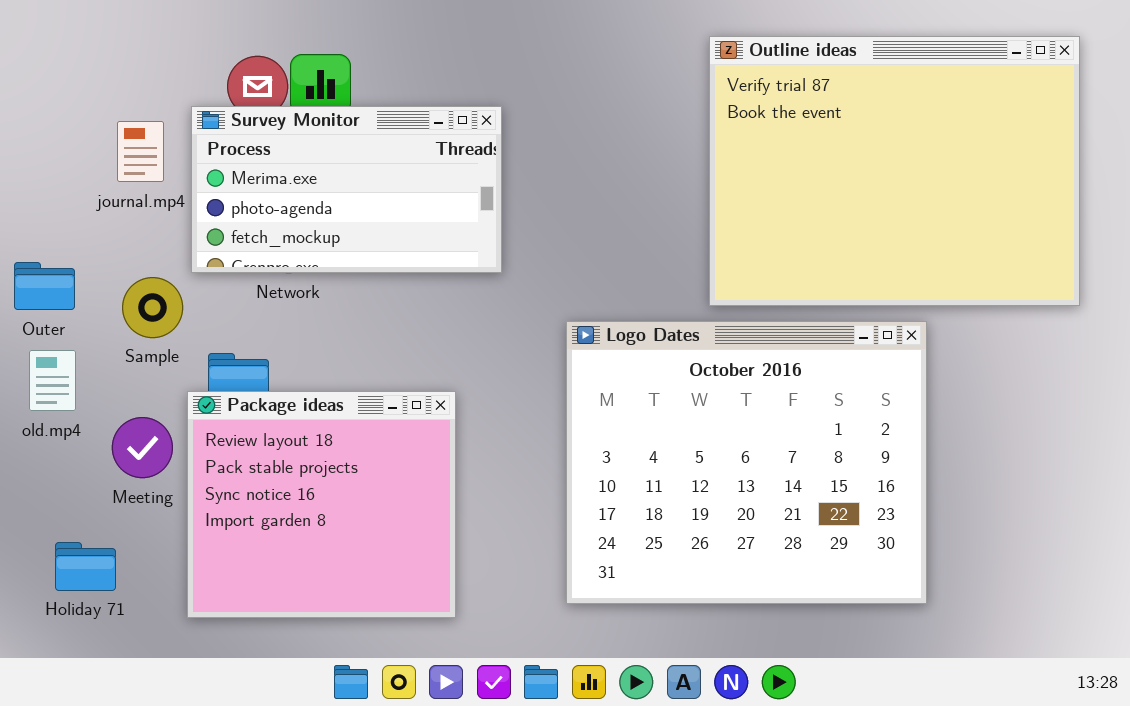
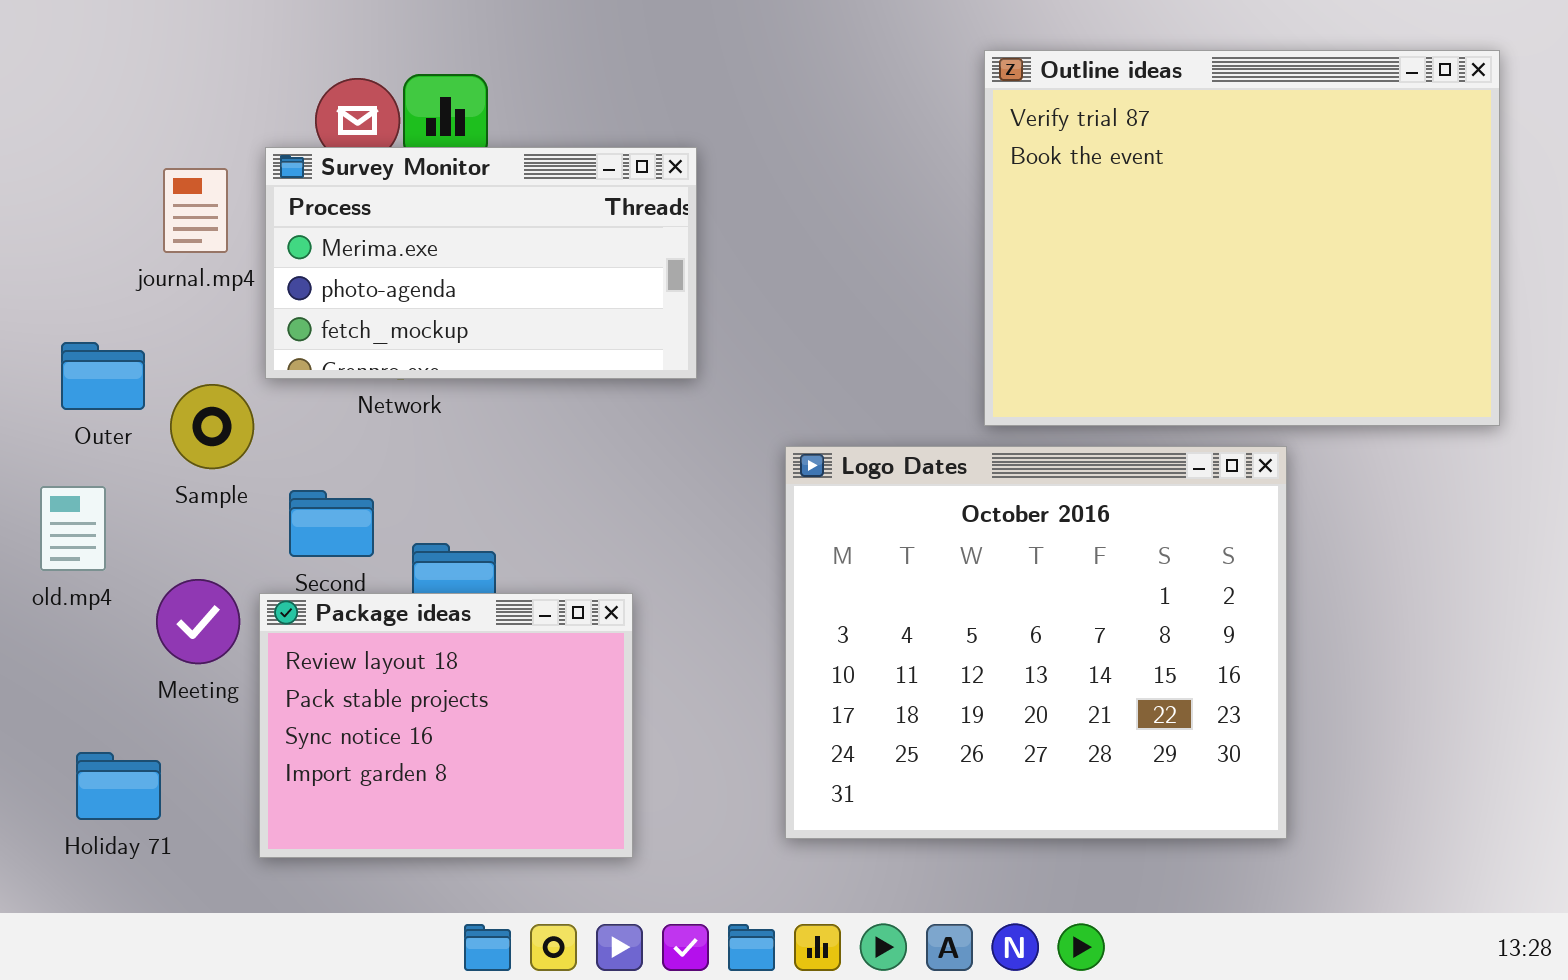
Outer: [14,262,75,310] -> [61,342,145,410], moved
Package ideas: [187,391,456,618] -> [259,593,633,858], resized

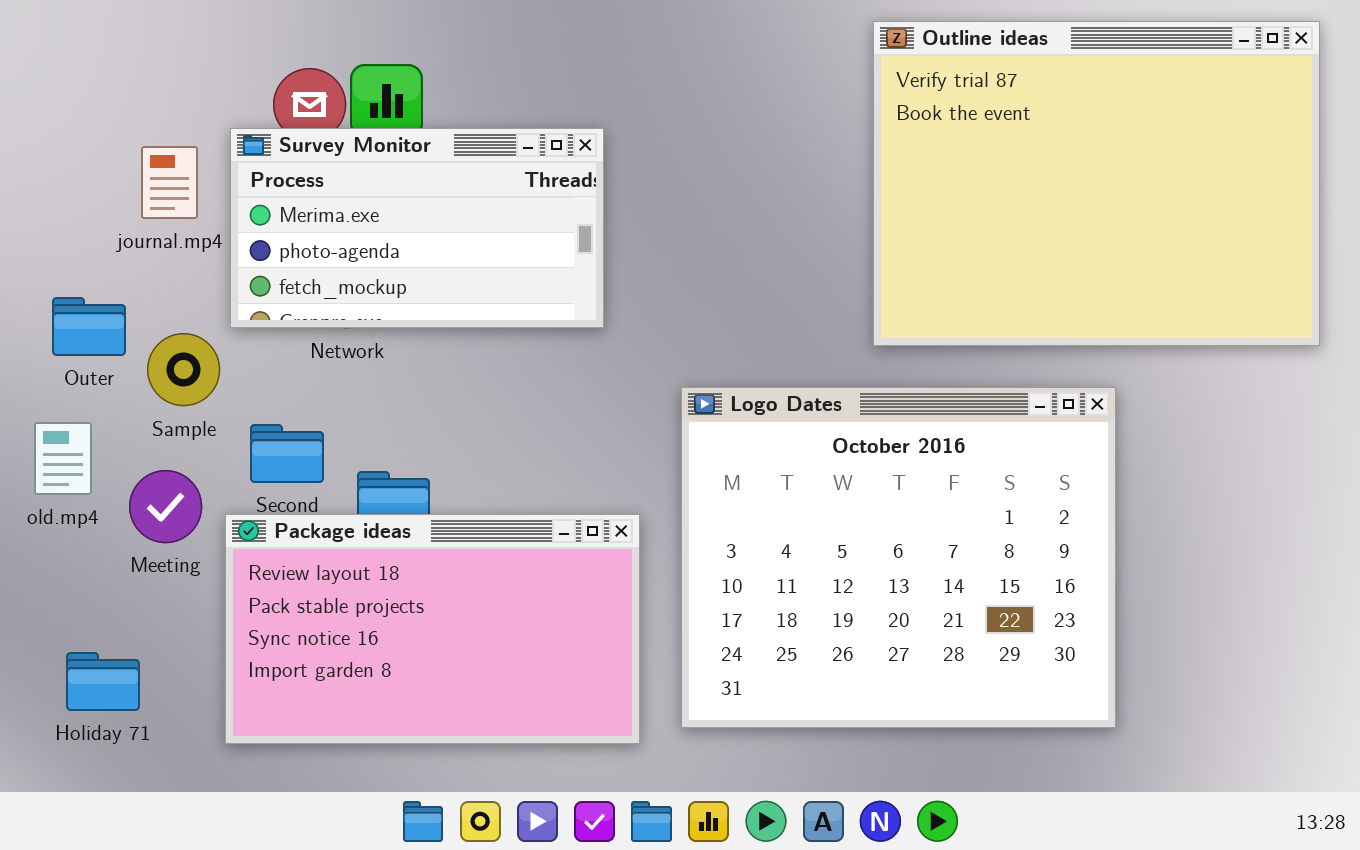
Outline ideas: [984,50,1500,426] -> [873,21,1320,346], moved
Meeting: [156,579,240,664] -> [129,470,202,543], moved
Package ideas: [259,593,633,858] -> [225,514,640,744], resized

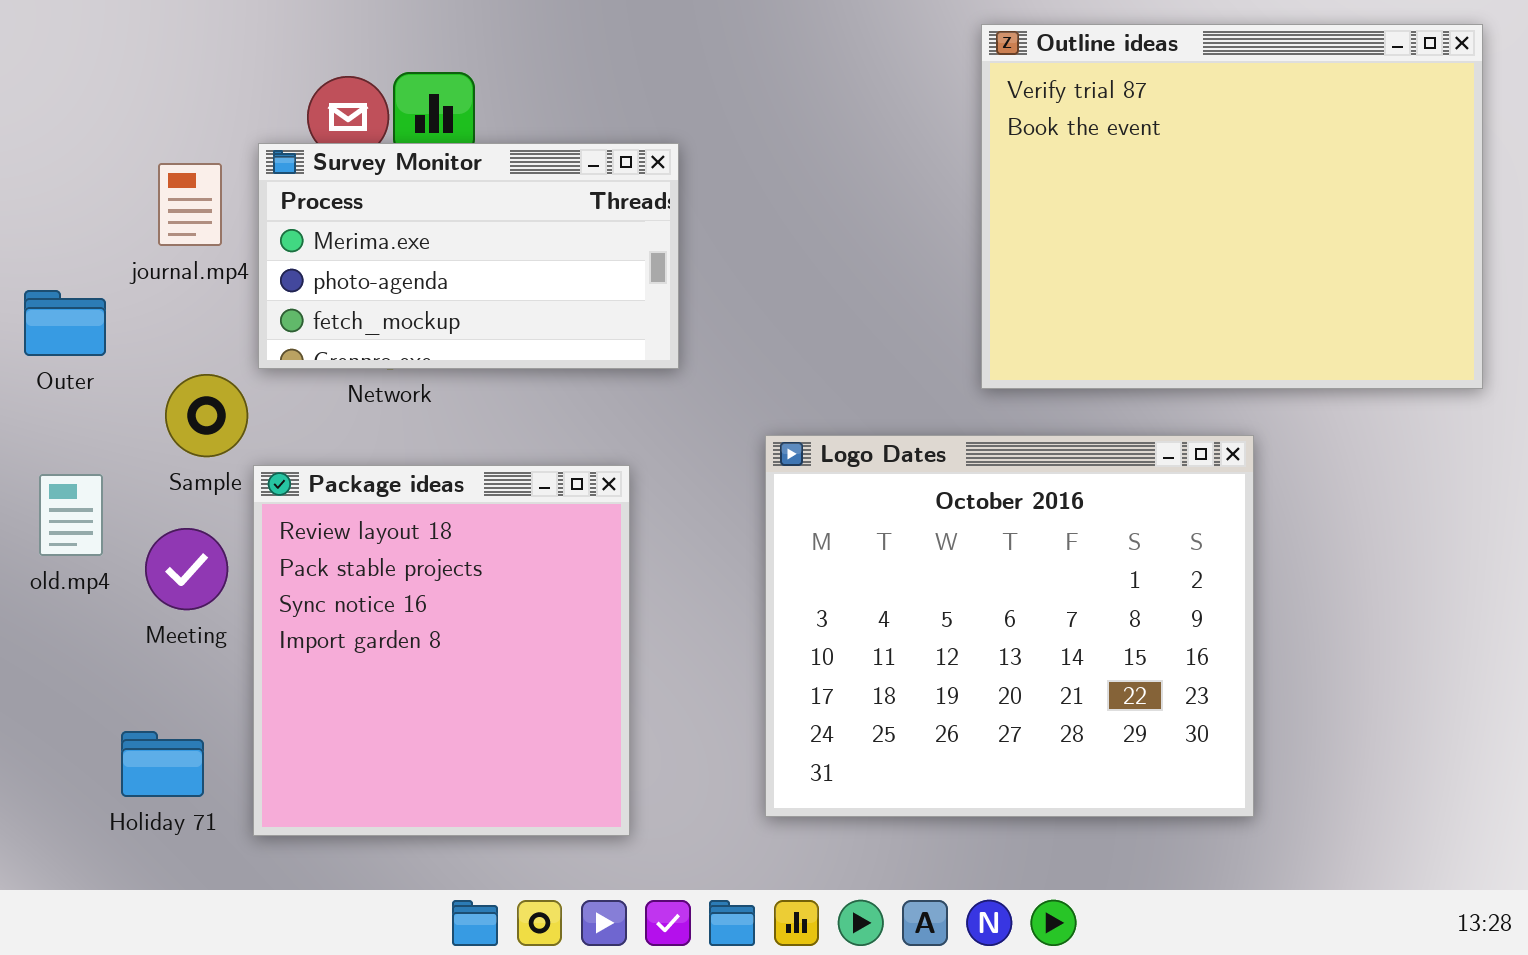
Outer: [52,297,126,356] -> [24,290,106,356], moved
Package ideas: [225,514,640,744] -> [253,465,630,836], resized
Holiday 71: [66,652,140,711] -> [121,731,204,797], moved

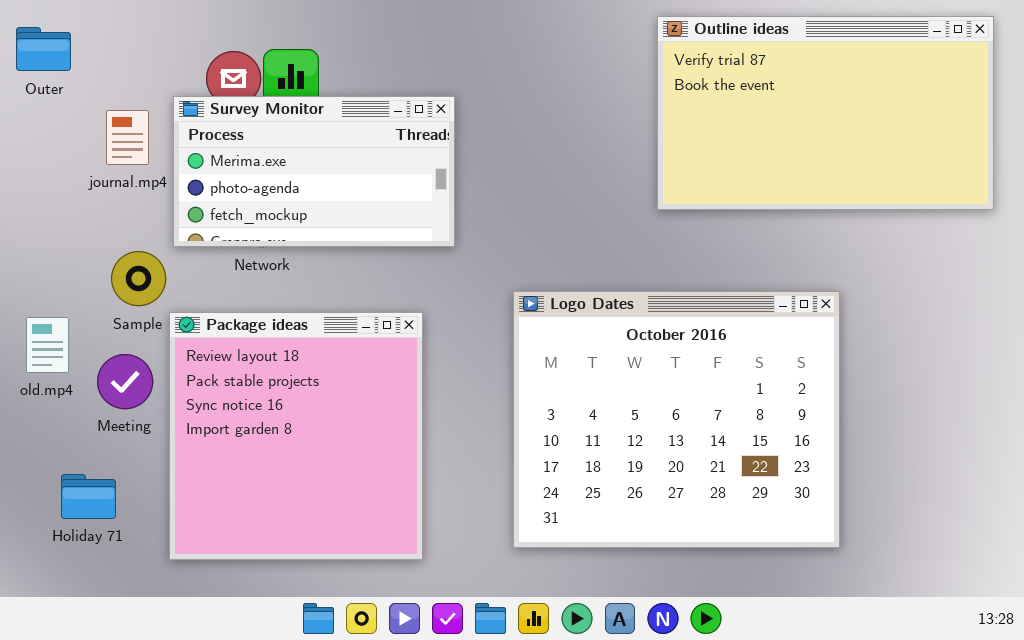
Outline ideas: [981,24,1483,389] -> [657,16,994,210], resized
Outer: [24,290,106,356] -> [16,27,71,71], moved
Holiday 71: [121,731,204,797] -> [61,474,116,519], moved

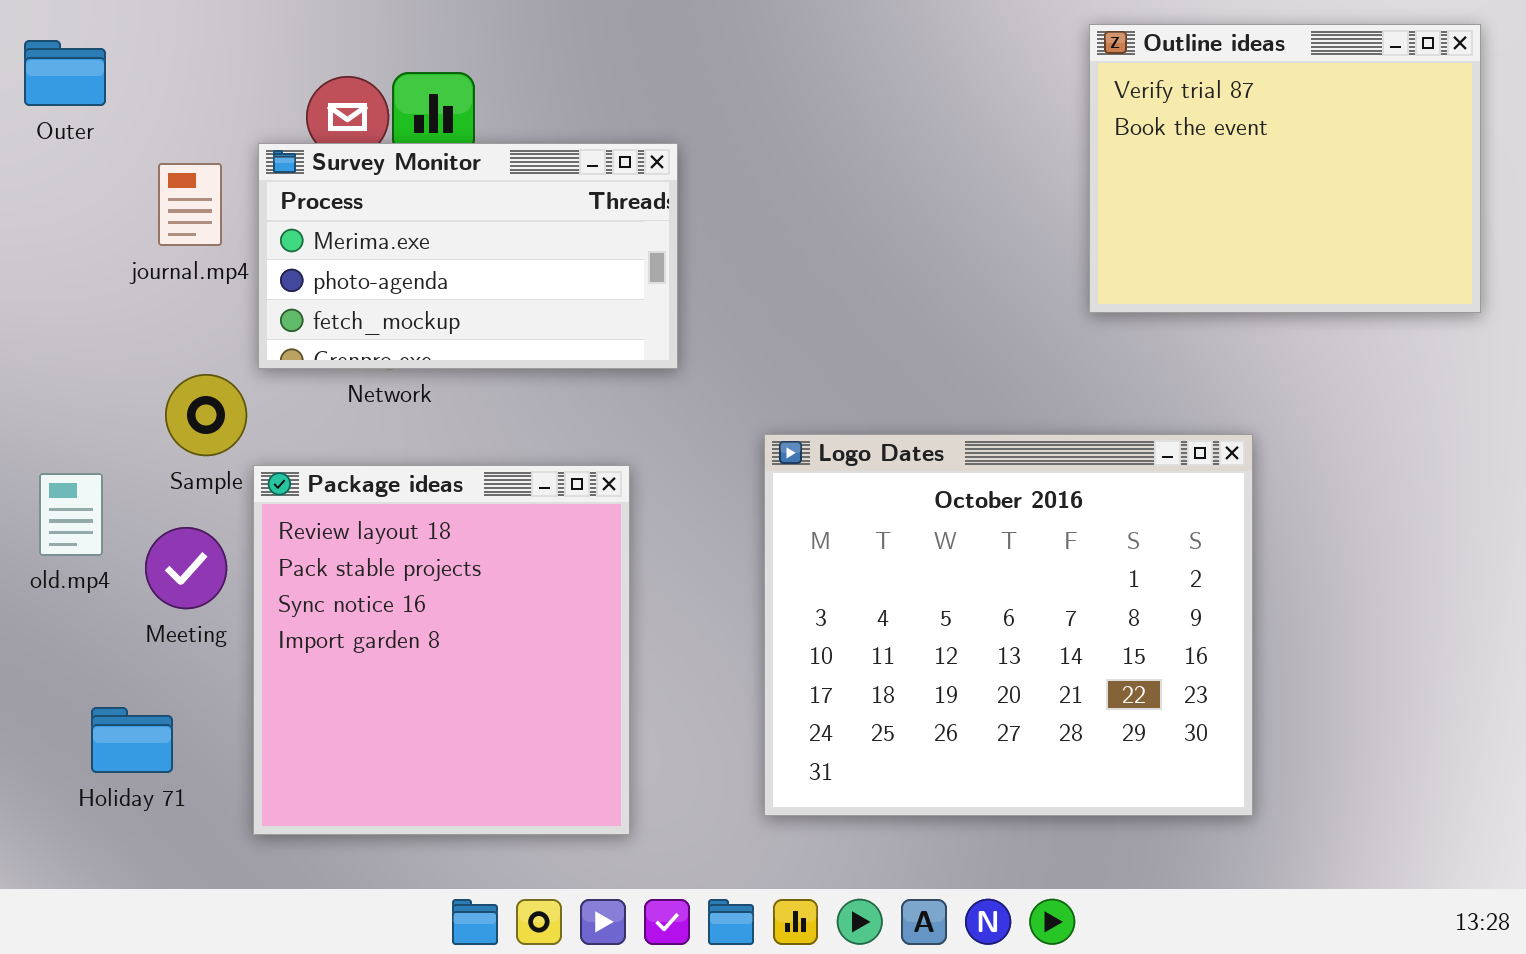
Outline ideas: [657,16,994,210] -> [1089,24,1481,313], resized

